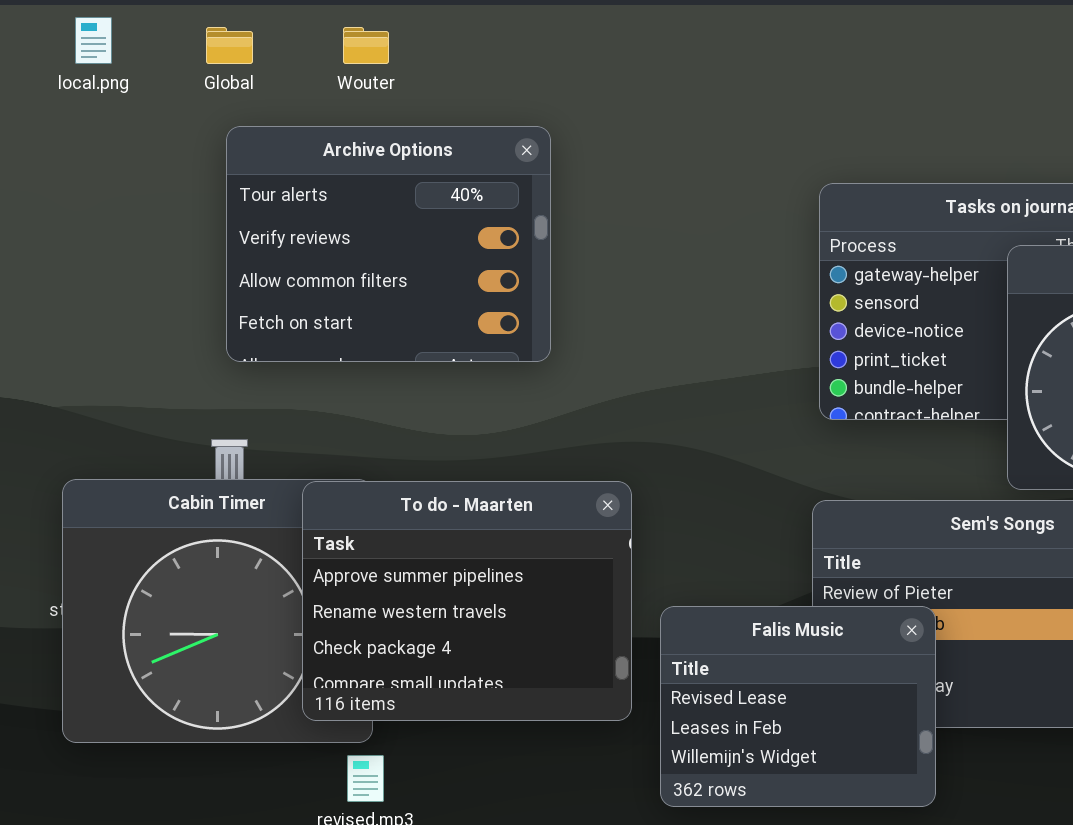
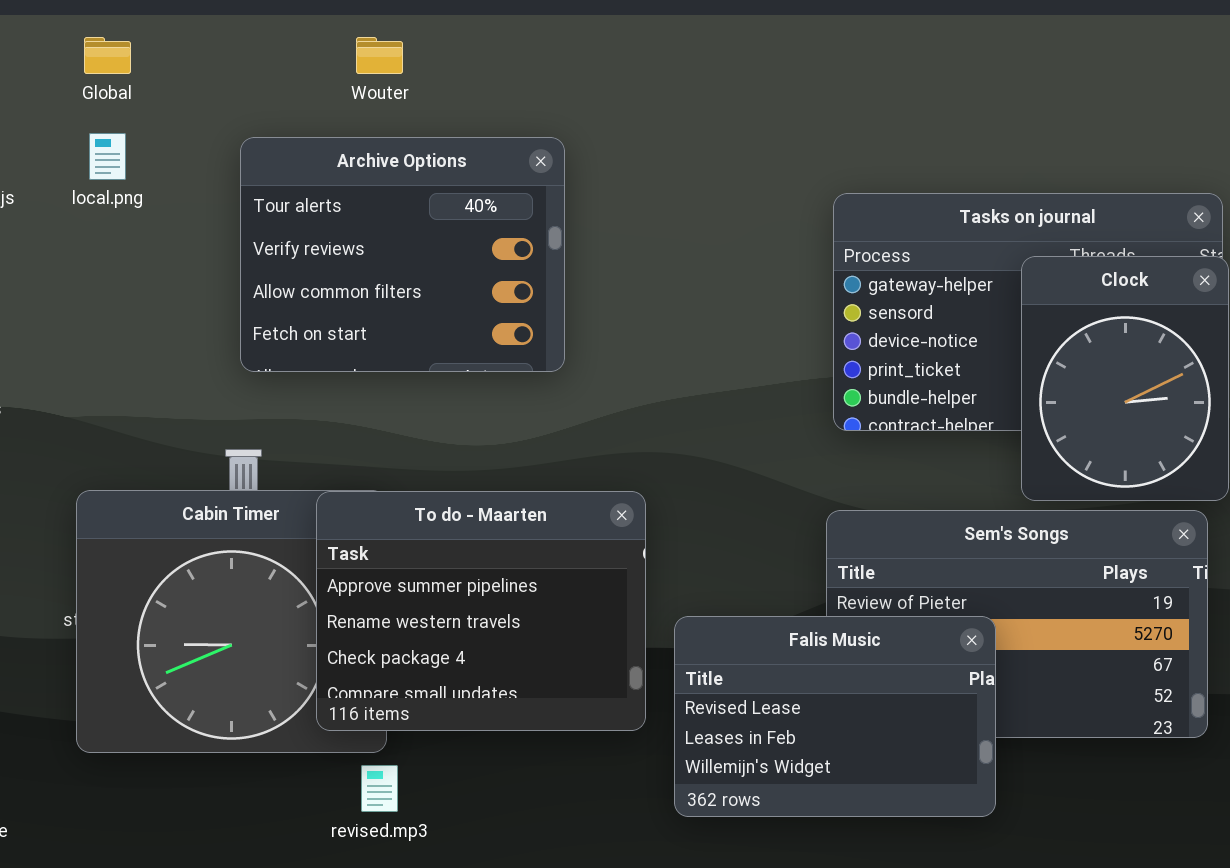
local.png: [75,17,112,64] -> [89,133,126,180], moved
Global: [206,27,253,64] -> [84,37,131,74], moved
Falis Music: [660,606,936,807] -> [674,616,996,817], resized

